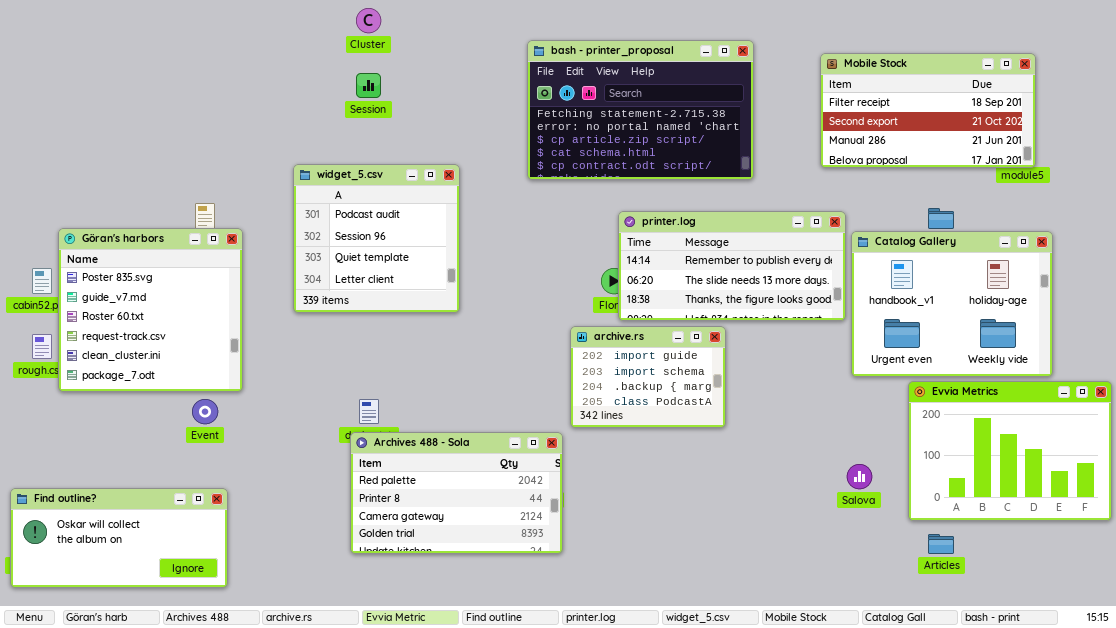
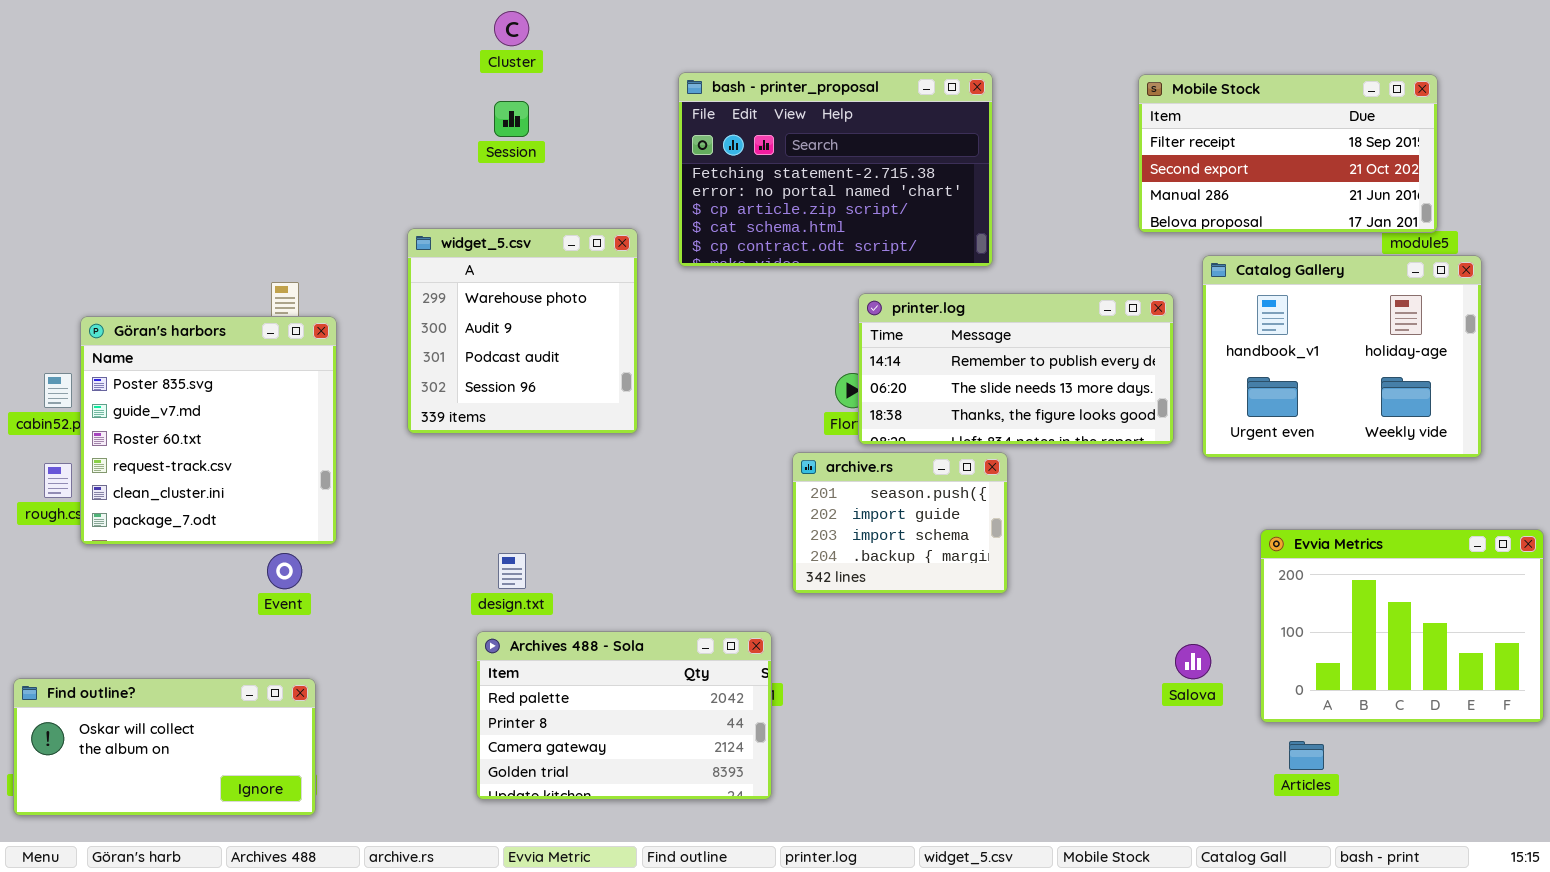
bash - printer_proposal: [527,40,754,180] -> [678,72,993,267], moved
widget_5.csv: [293,164,460,313] -> [407,228,638,434], scrolled up 2 rows
Catalog Gallery: [851,231,1053,377] -> [1202,255,1482,458], moved
archive.rs: [570,326,726,428] -> [792,452,1008,594], scrolled up 1 row
Archives 488 - Sola: [350,432,563,554] -> [476,631,772,800], moved

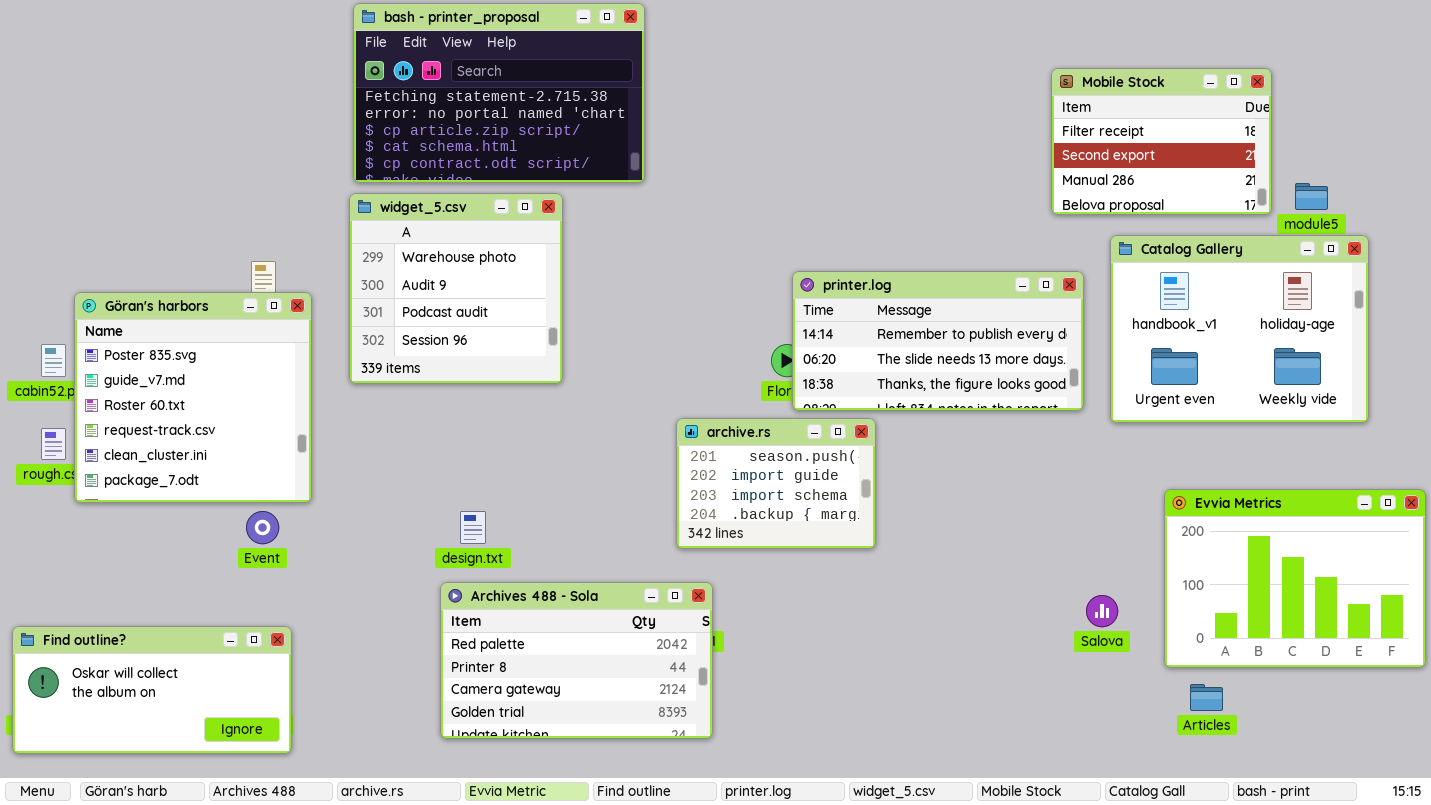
bash - printer_proposal: [678,72,993,267] -> [353,3,645,183], moved
Mobile Stock: [1138,74,1438,233] -> [1051,68,1272,215], resized
widget_5.csv: [407,228,638,434] -> [349,193,563,384], moved
archive.rs: [792,452,1008,594] -> [676,418,876,549], moved

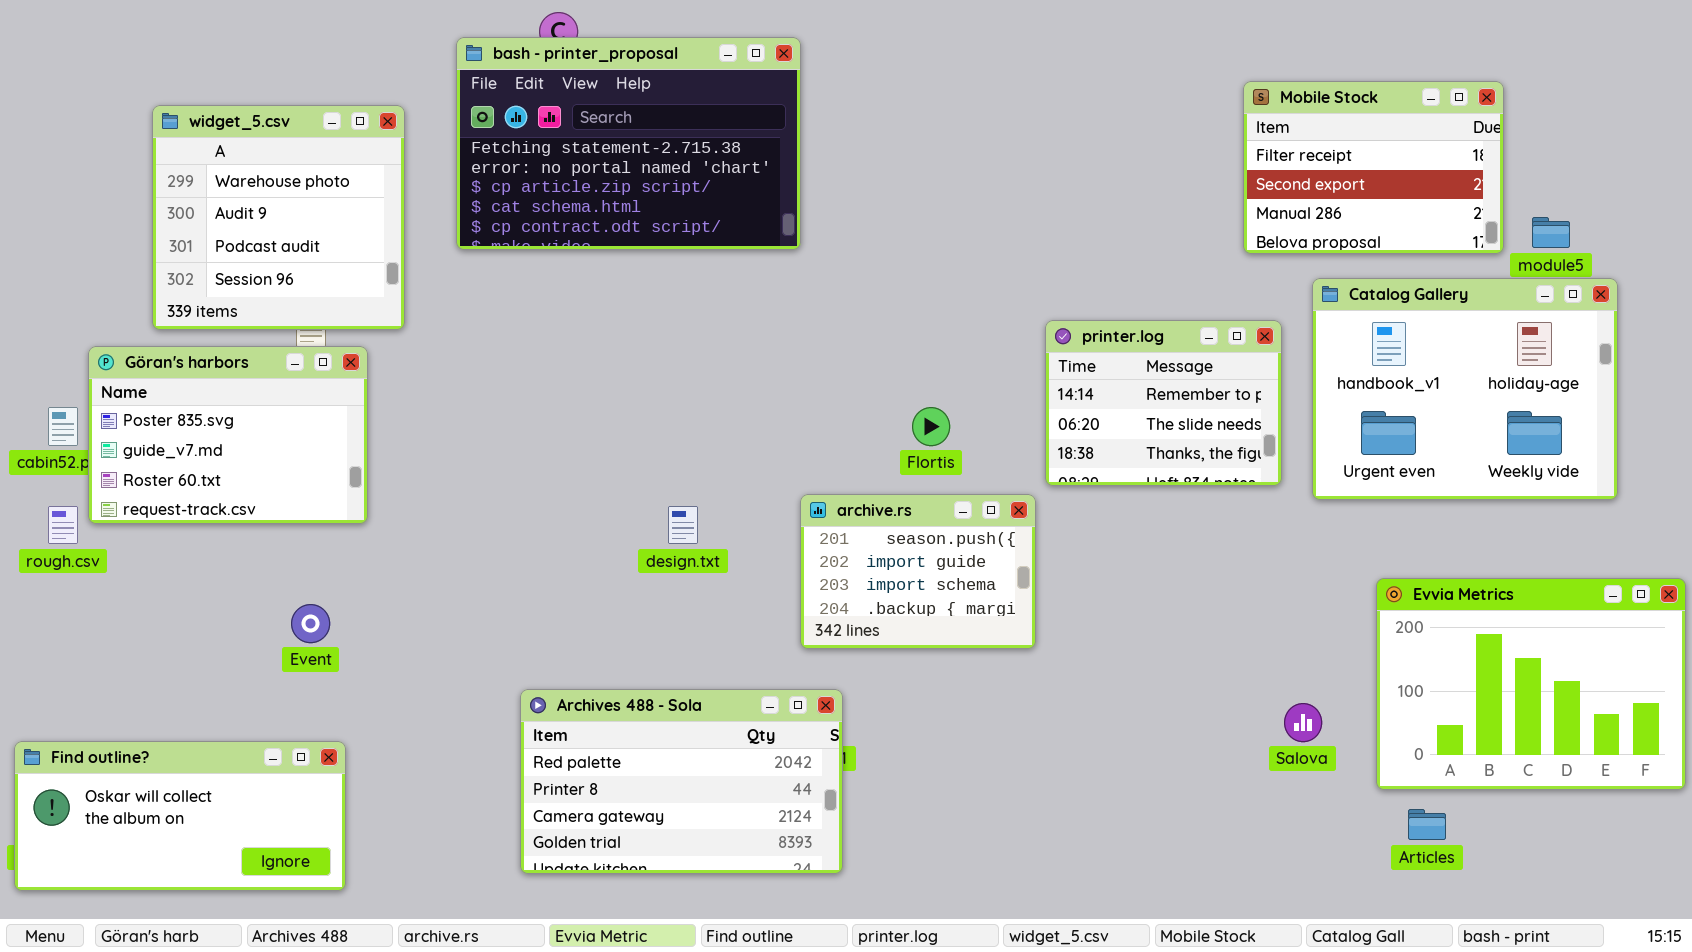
bash - printer_proposal: [353,3,645,183] -> [456,37,801,250], moved
widget_5.csv: [349,193,563,384] -> [152,105,405,330], moved
printer.log: [792,271,1084,411] -> [1045,320,1282,486], resized
Göran's harbors: [74,292,312,503] -> [88,346,368,524], resized
design.txt: [460,511,486,544] -> [668,506,698,544], moved

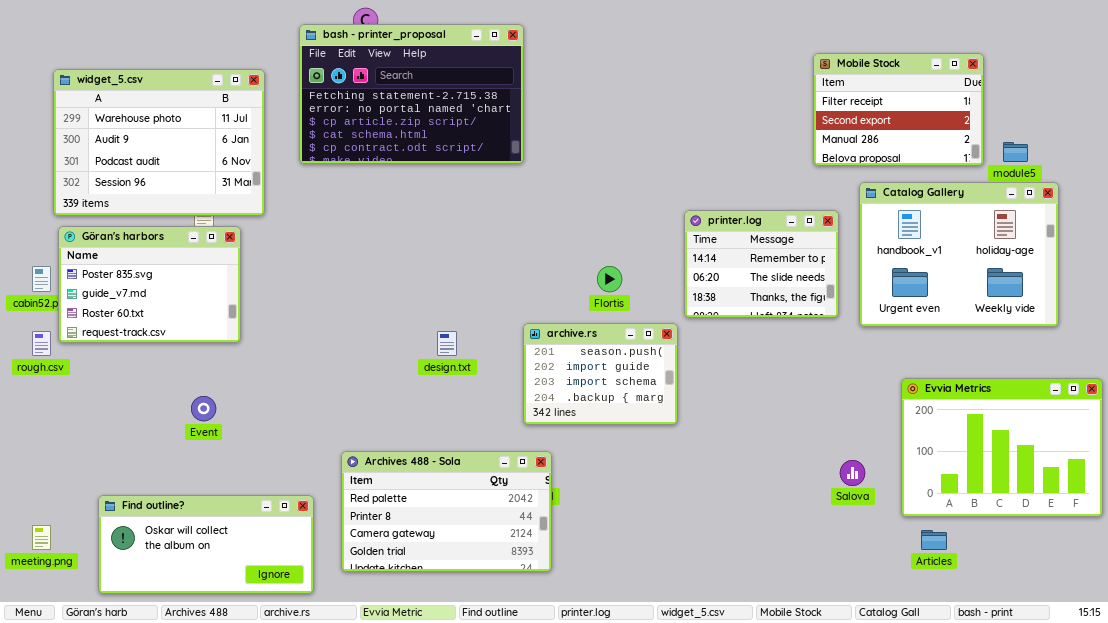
widget_5.csv: [152,105,405,330] -> [53,69,265,216], resized
Find outline?: [14,741,346,891] -> [98,495,314,594], moved

